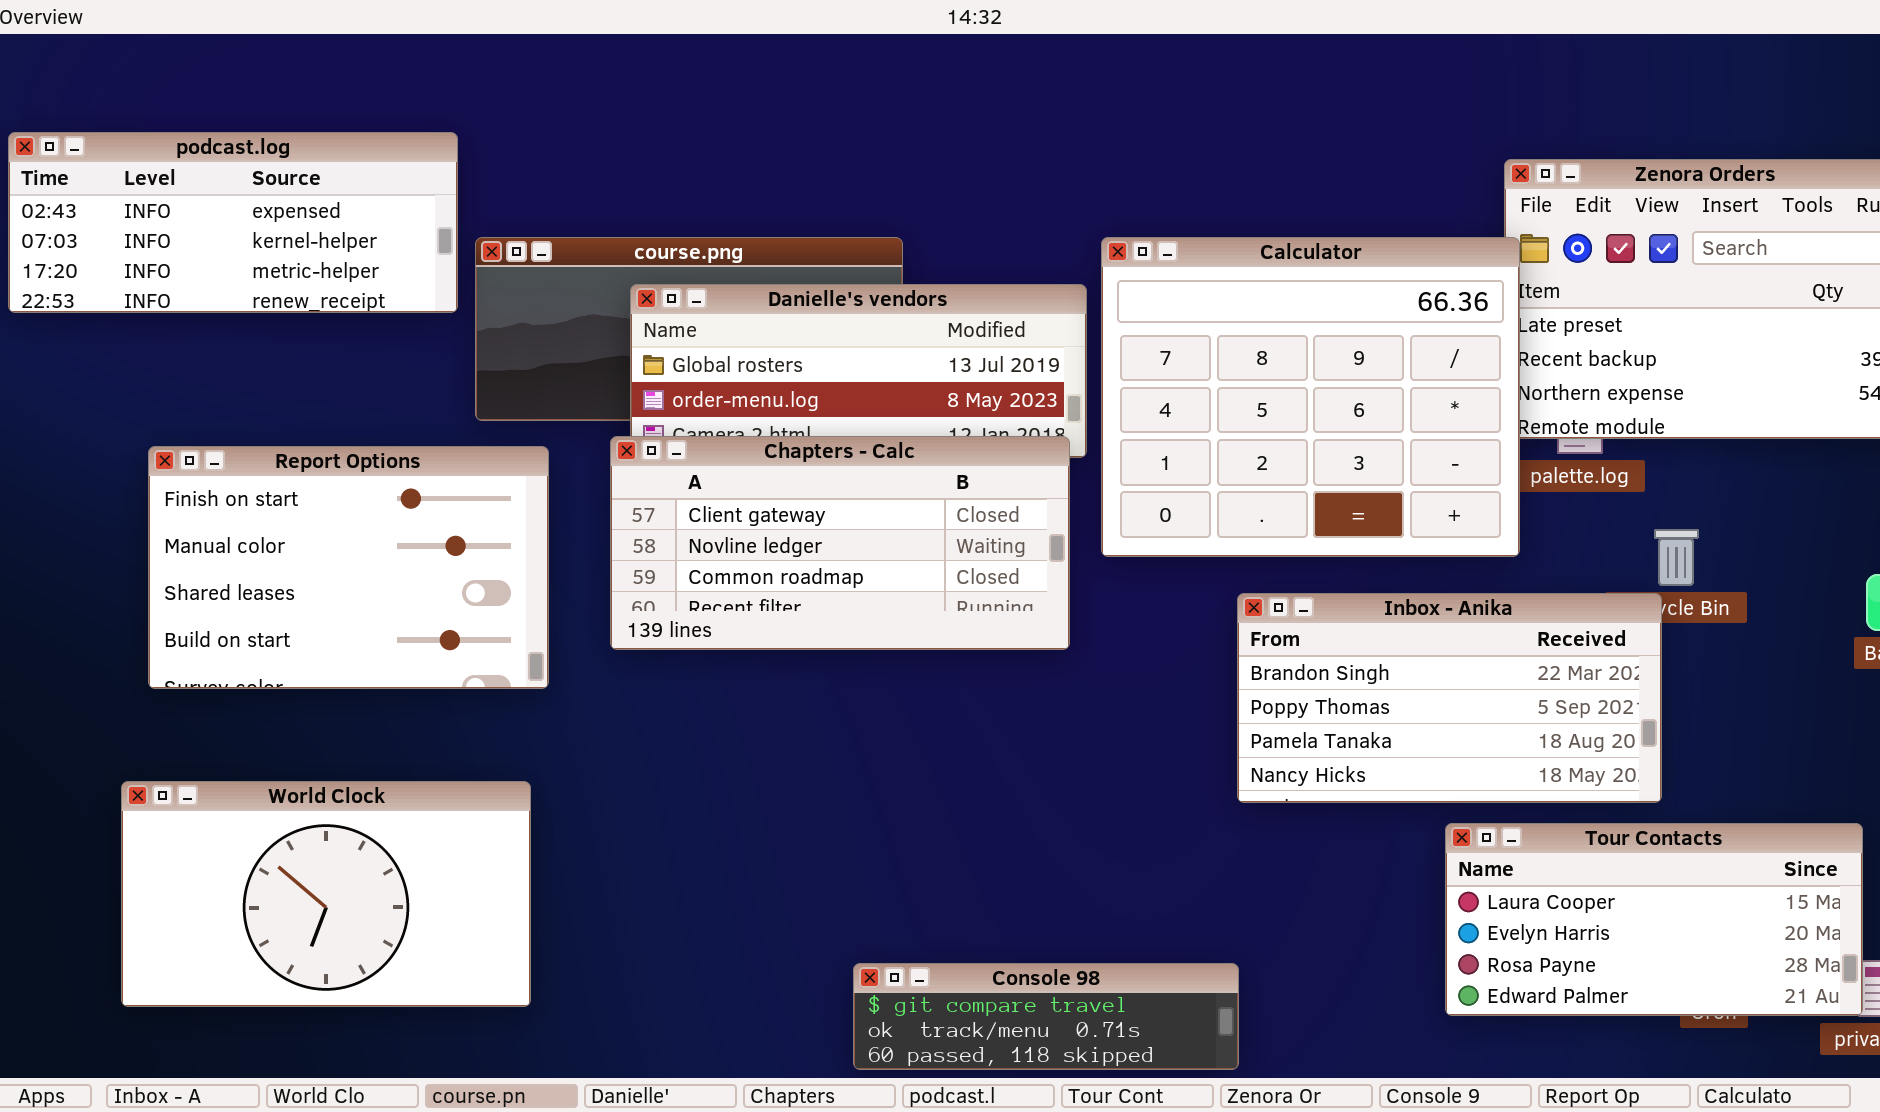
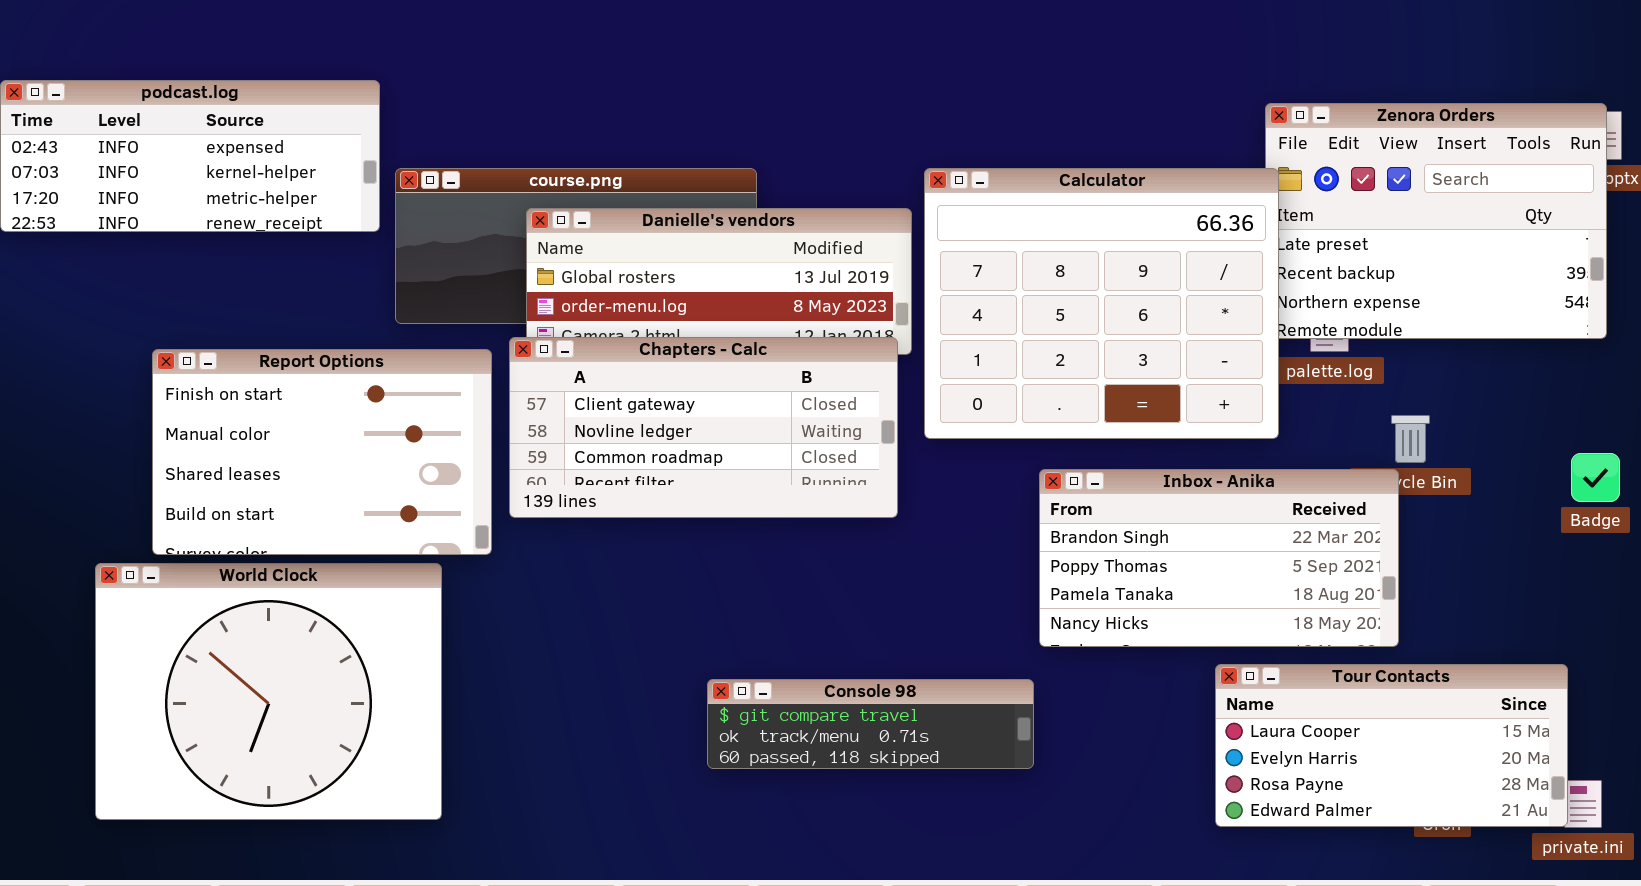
Report Options: [148,446,549,689] -> [152,349,492,555], moved
World Clock: [121,781,531,1007] -> [95,563,442,820], resized
Console 98: [853,963,1239,1070] -> [707,679,1034,769], moved

